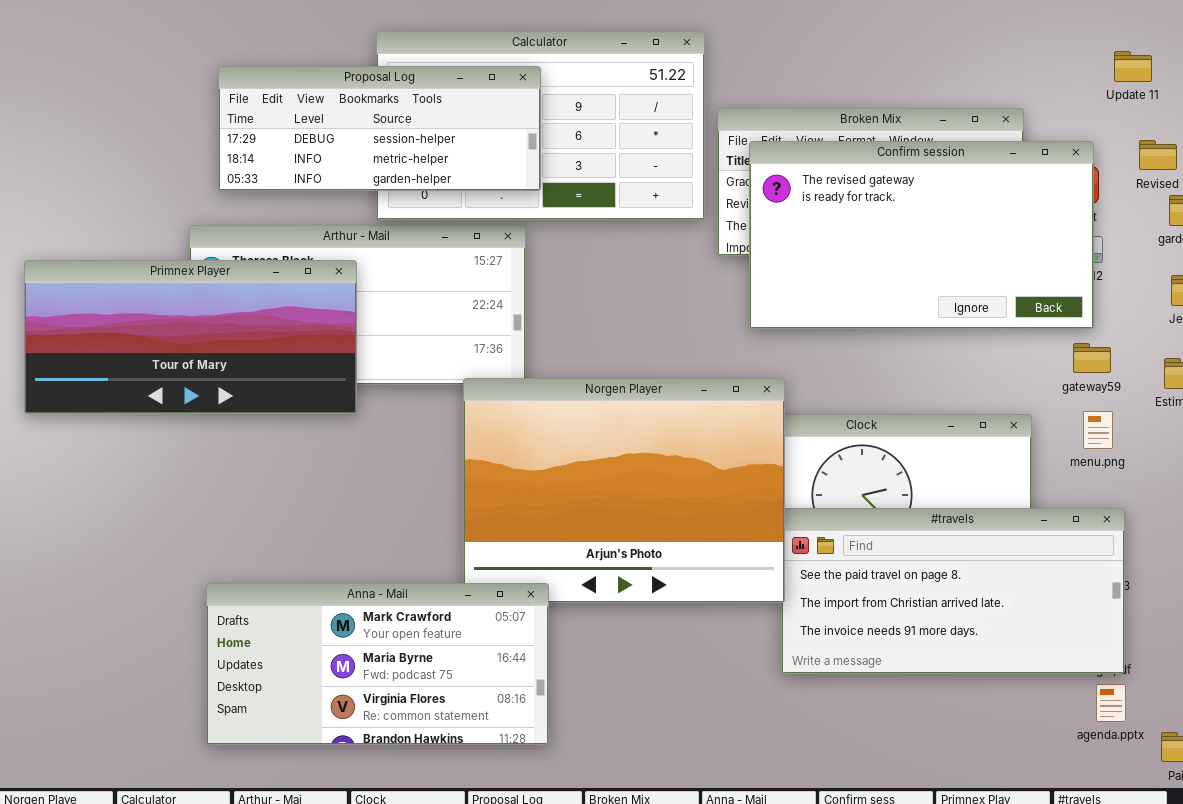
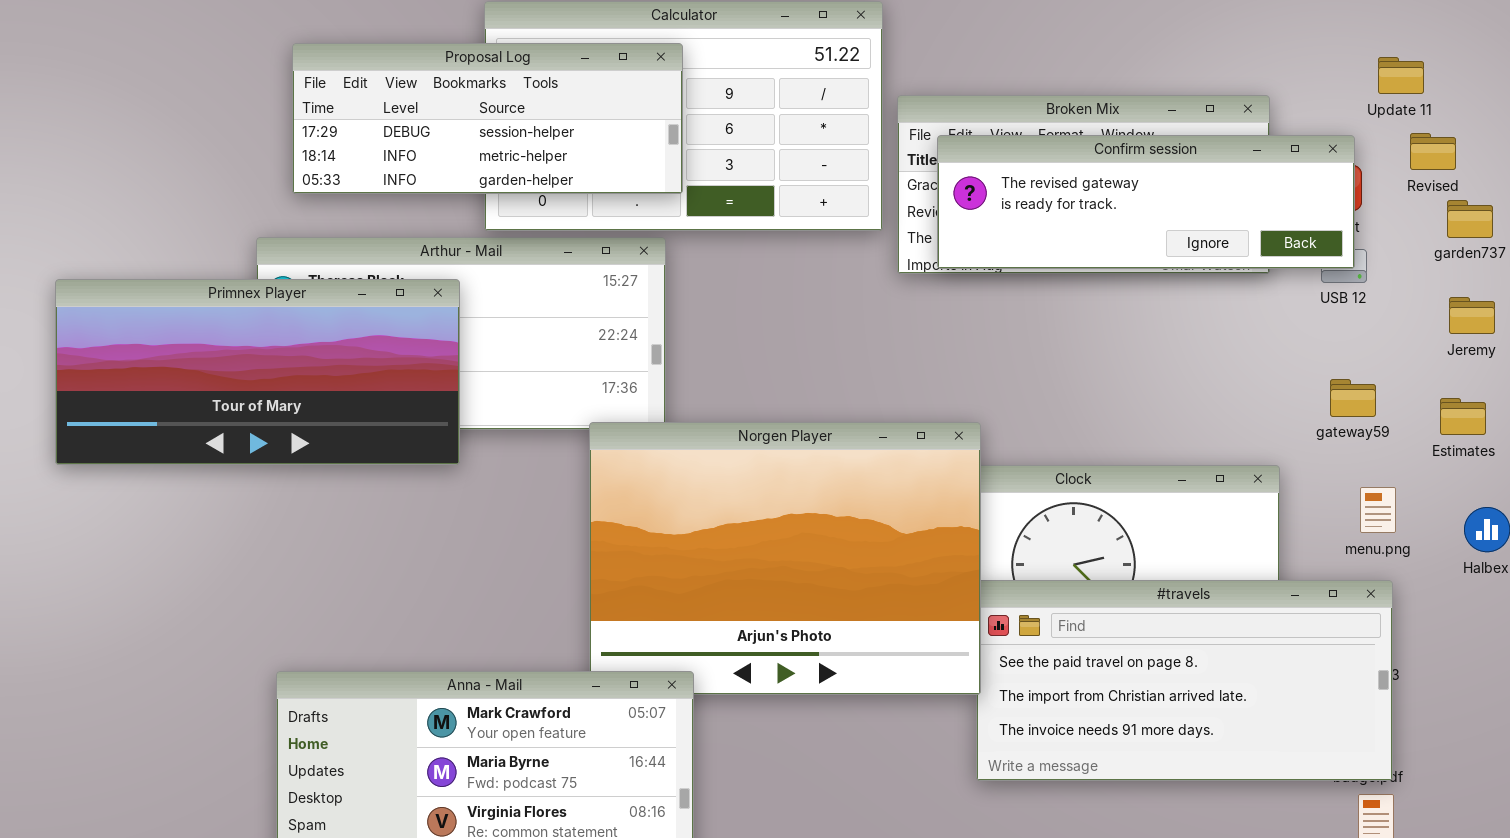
Update 11: [1114,51,1152,82] -> [1378,57,1424,94], moved
Confirm session: [749,141,1094,329] -> [937,135,1355,269], resized
menu.png: [1083,411,1113,449] -> [1360,487,1396,533], moved

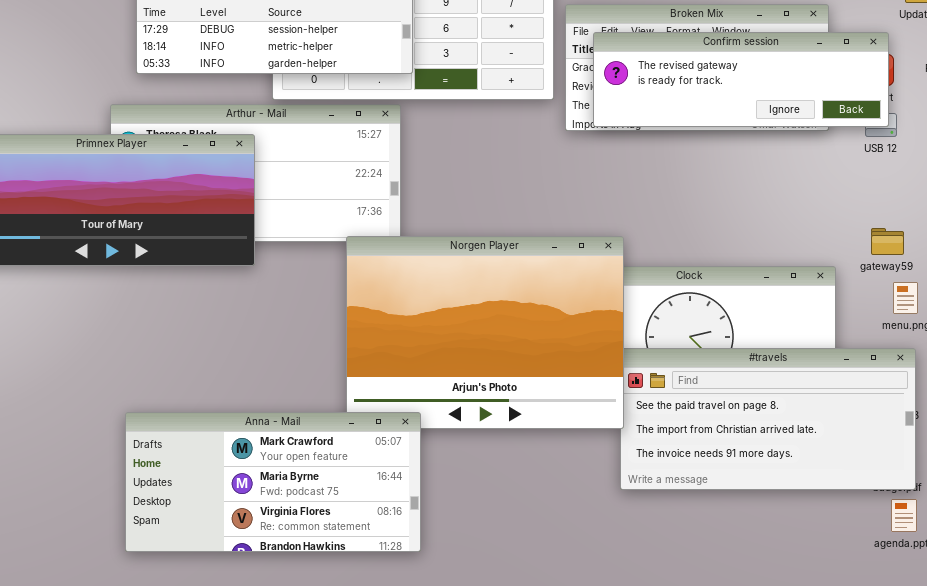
gateway59: [1330,379,1376,417] -> [871,228,904,255], moved

